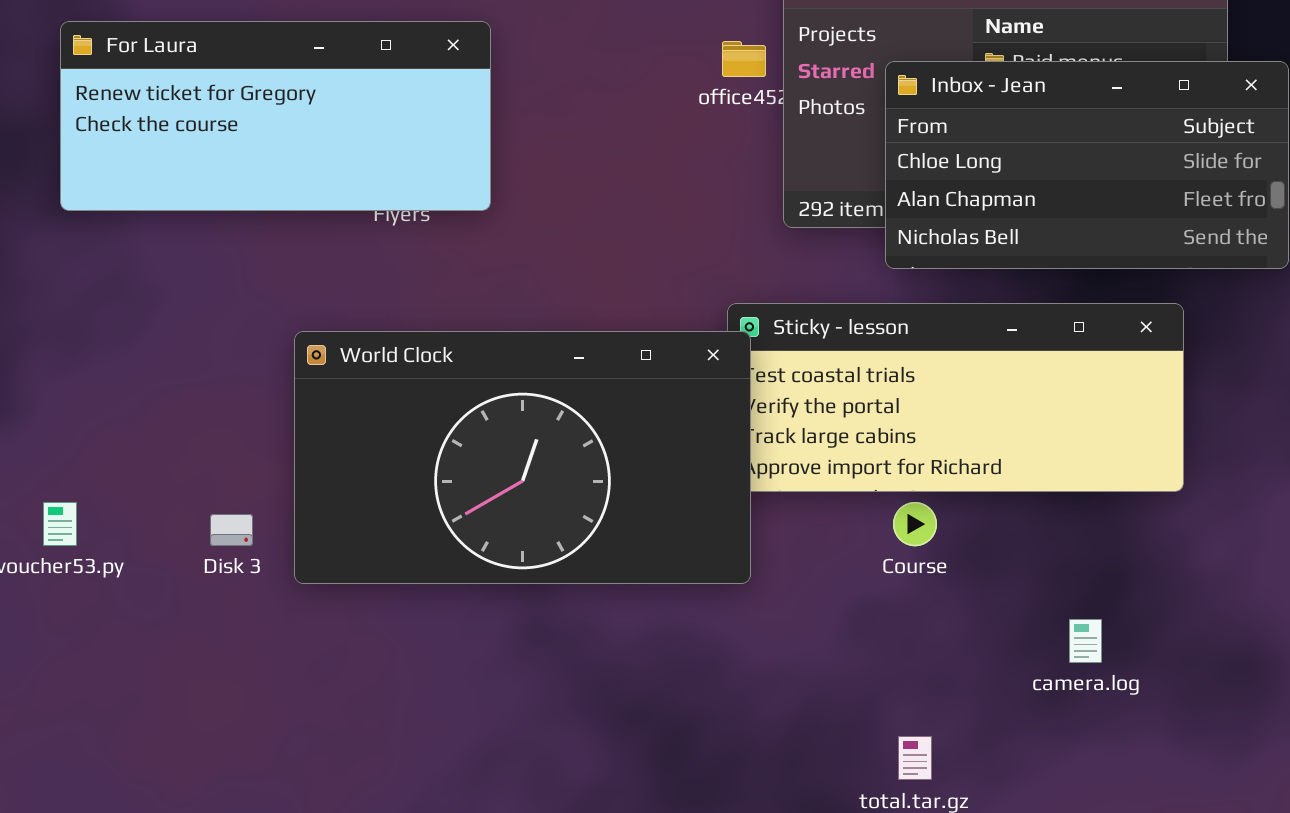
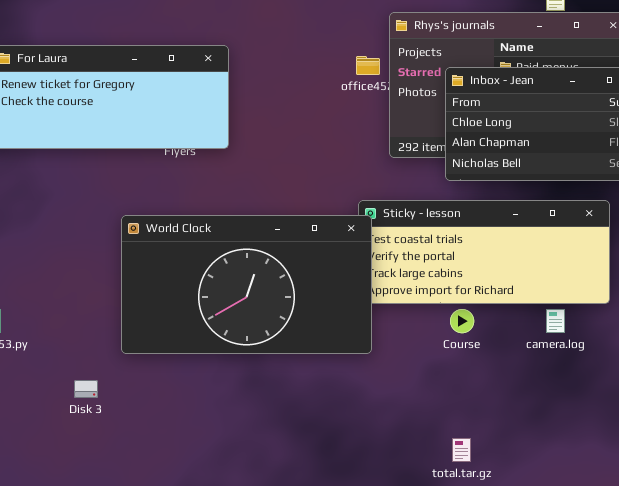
Disk 3: [210,514,253,546] -> [74,380,98,398], moved
camera.log: [1069,619,1102,663] -> [546,309,565,333], moved

